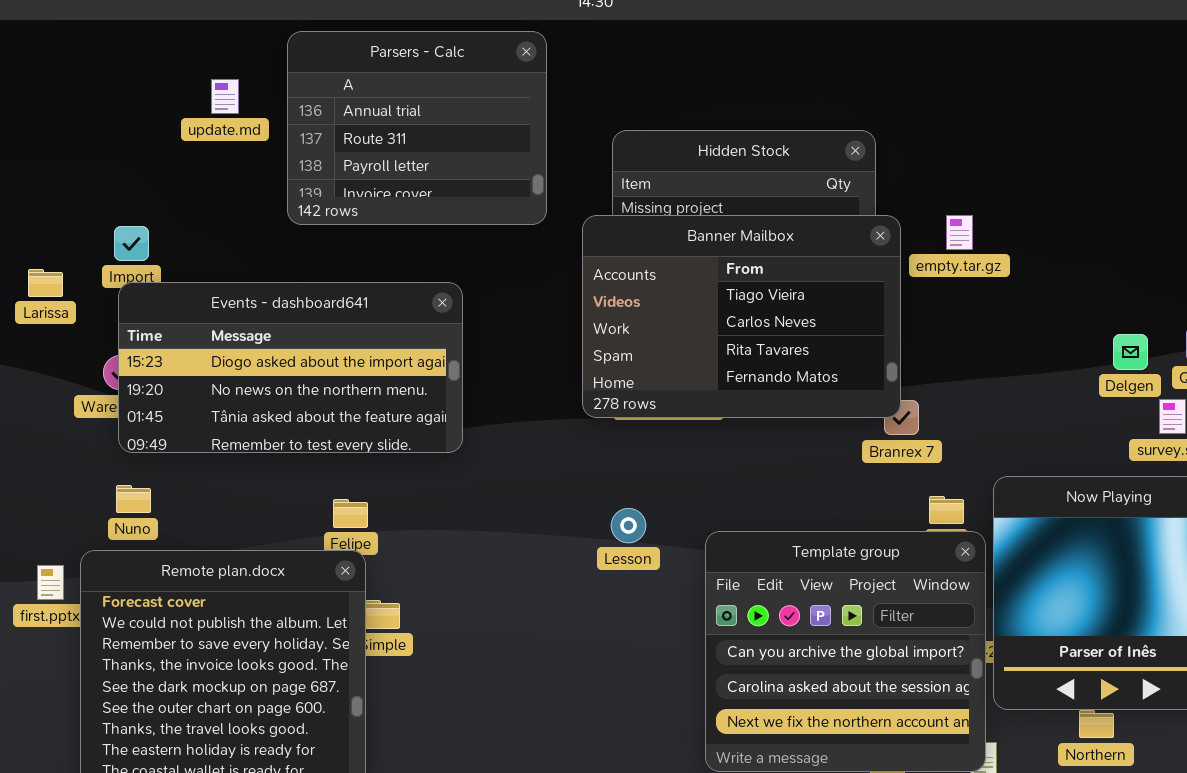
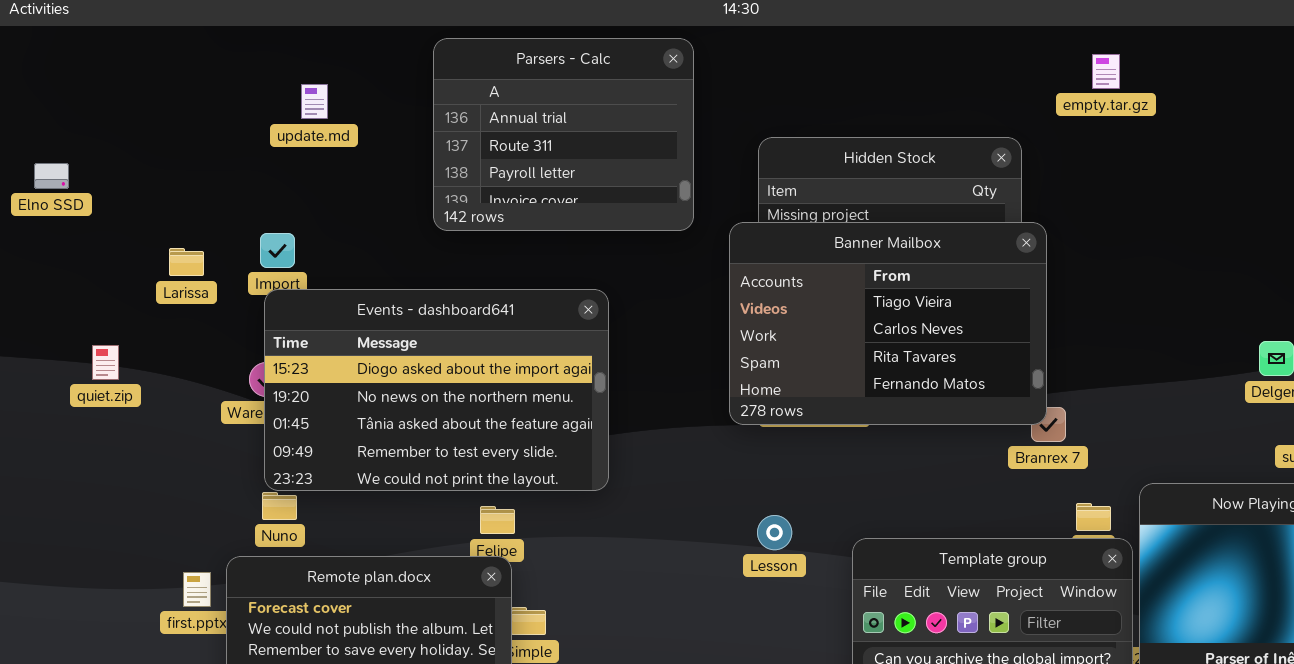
update.md: [211,79,239,114] -> [301,84,328,119], moved
empty.tar.gz: [946,215,973,250] -> [1092,54,1120,89], moved
Larissa: [28,269,63,297] -> [169,248,204,276], moved
Events - dashboard641: [118,282,463,453] -> [264,289,609,491], resized

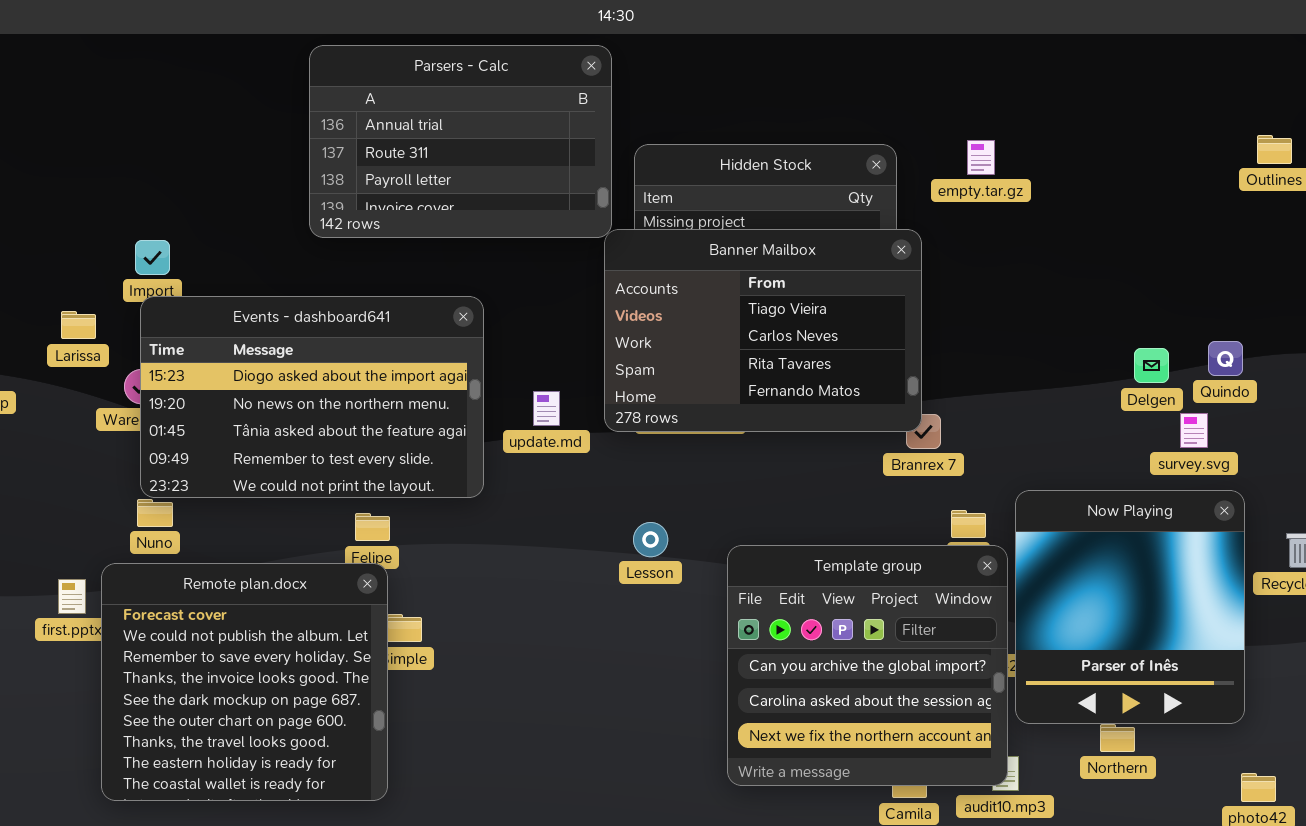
Parsers - Calc: [433,38,694,231] -> [309,45,612,238], resized
empty.tar.gz: [1092,54,1120,89] -> [967,140,995,175], moved
update.md: [301,84,328,119] -> [533,391,560,426], moved
Larissa: [169,248,204,276] -> [61,311,96,339], moved

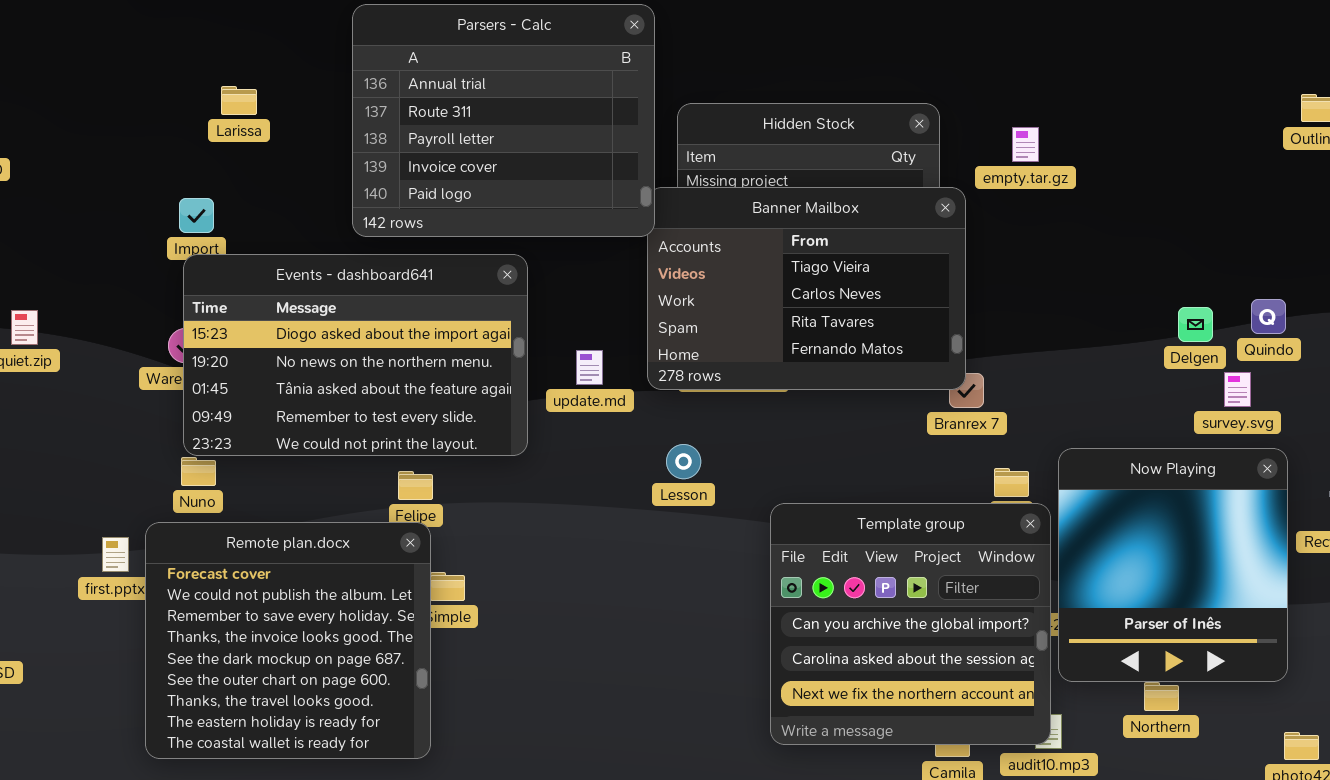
Parsers - Calc: [309,45,612,238] -> [352,4,655,237], resized
empty.tar.gz: [967,140,995,175] -> [1012,127,1039,162], moved
Larissa: [61,311,96,339] -> [221,86,257,115], moved
Lesson: [633,522,668,557] -> [666,444,701,479], moved

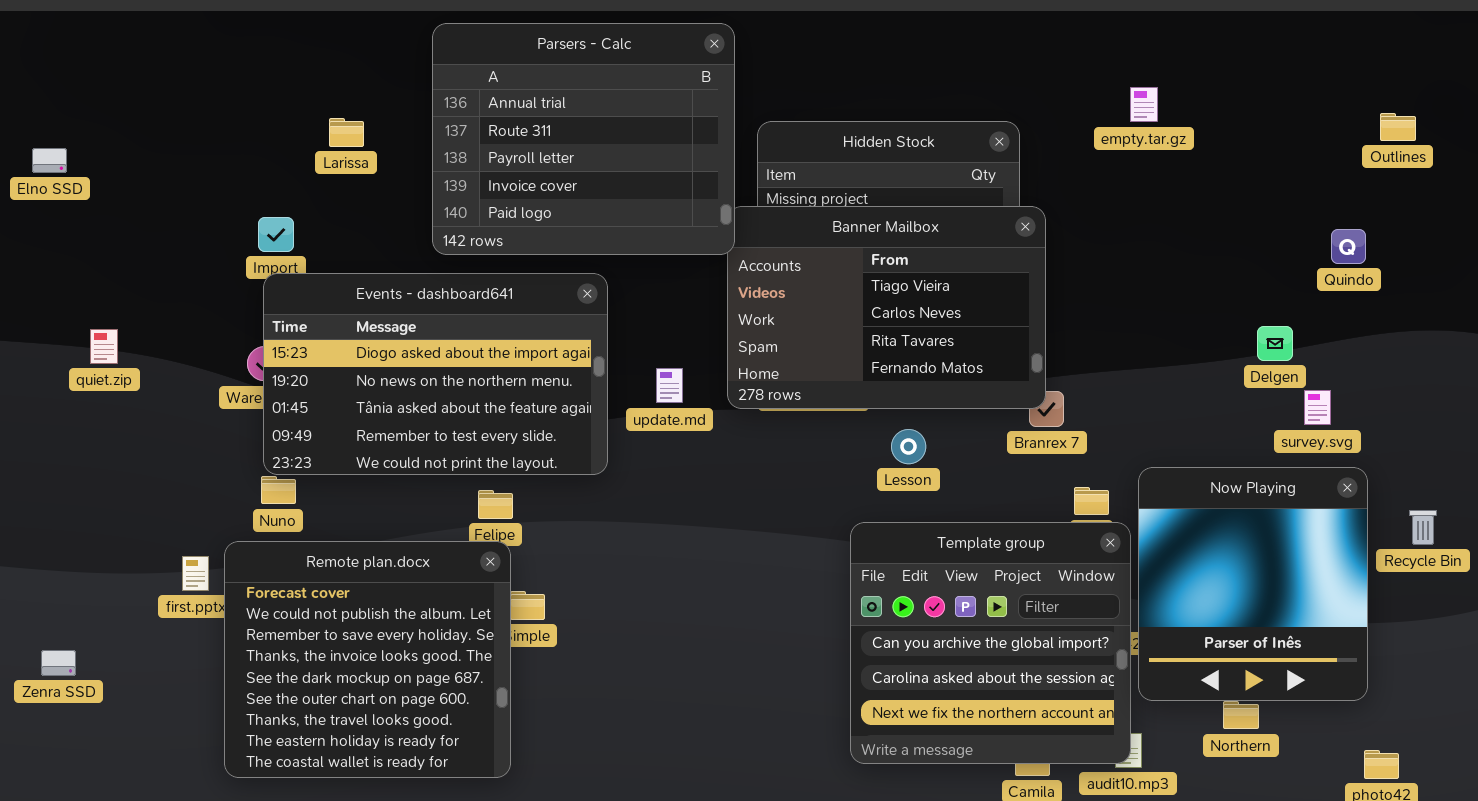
Larissa: [221,86,257,115] -> [329,118,364,147], moved
empty.tar.gz: [1012,127,1039,162] -> [1130,87,1158,122], moved
Quindo: [1251,299,1286,334] -> [1331,229,1366,264], moved
Lesson: [666,444,701,479] -> [891,429,926,464], moved

